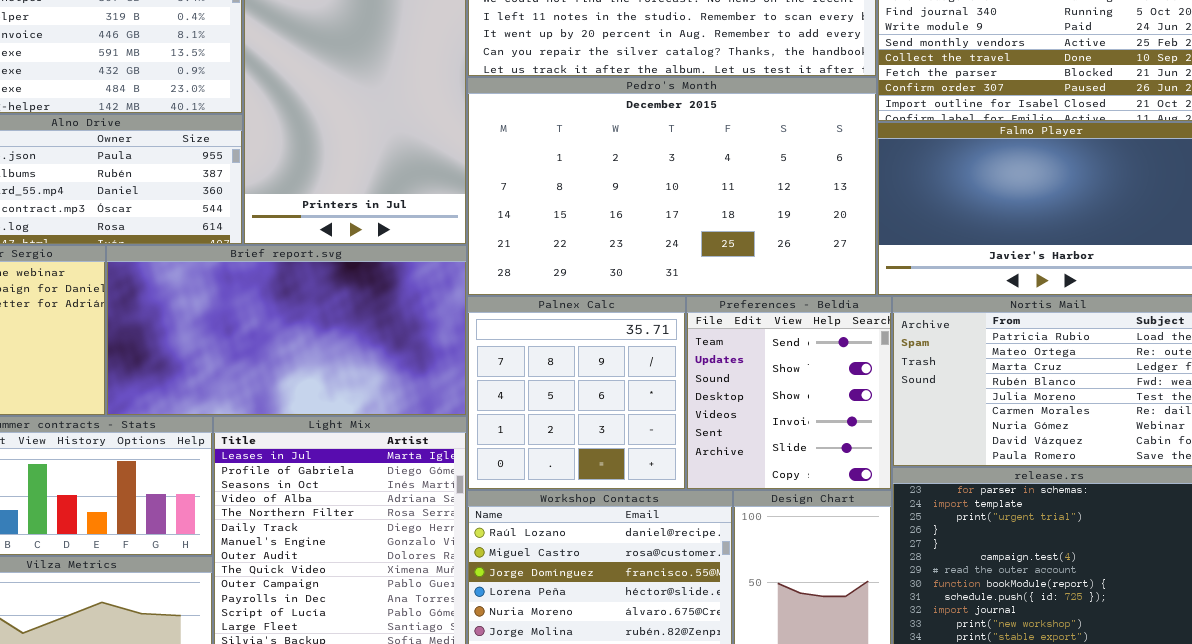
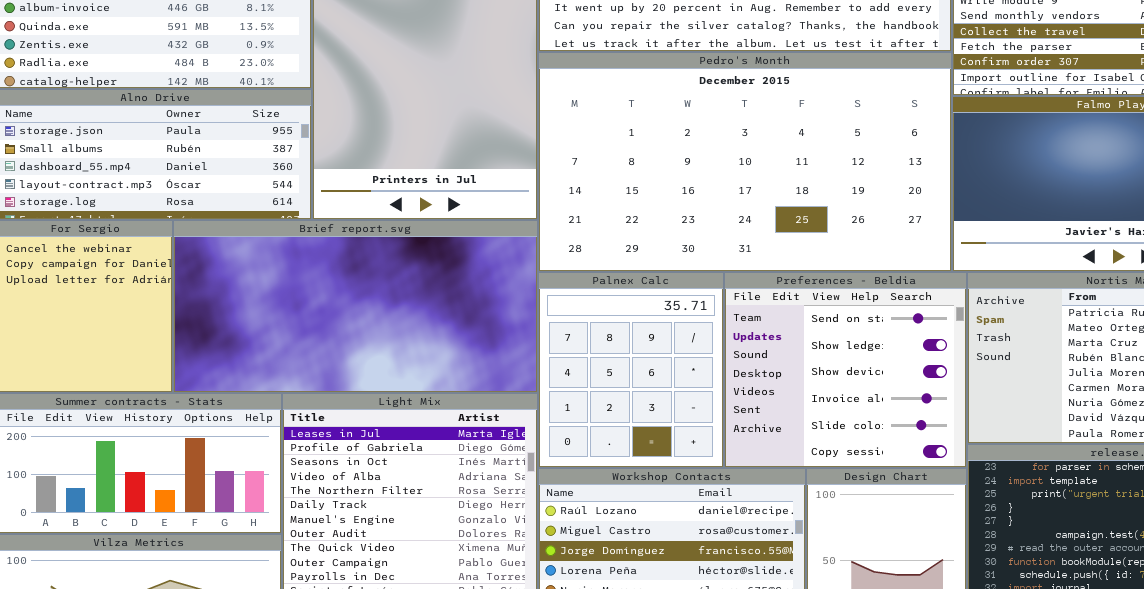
Palnex Calc: [467,296,686,490] -> [538,272,724,468], resized
Preferences - Beldia: [686,296,892,490] -> [724,272,967,468], resized

